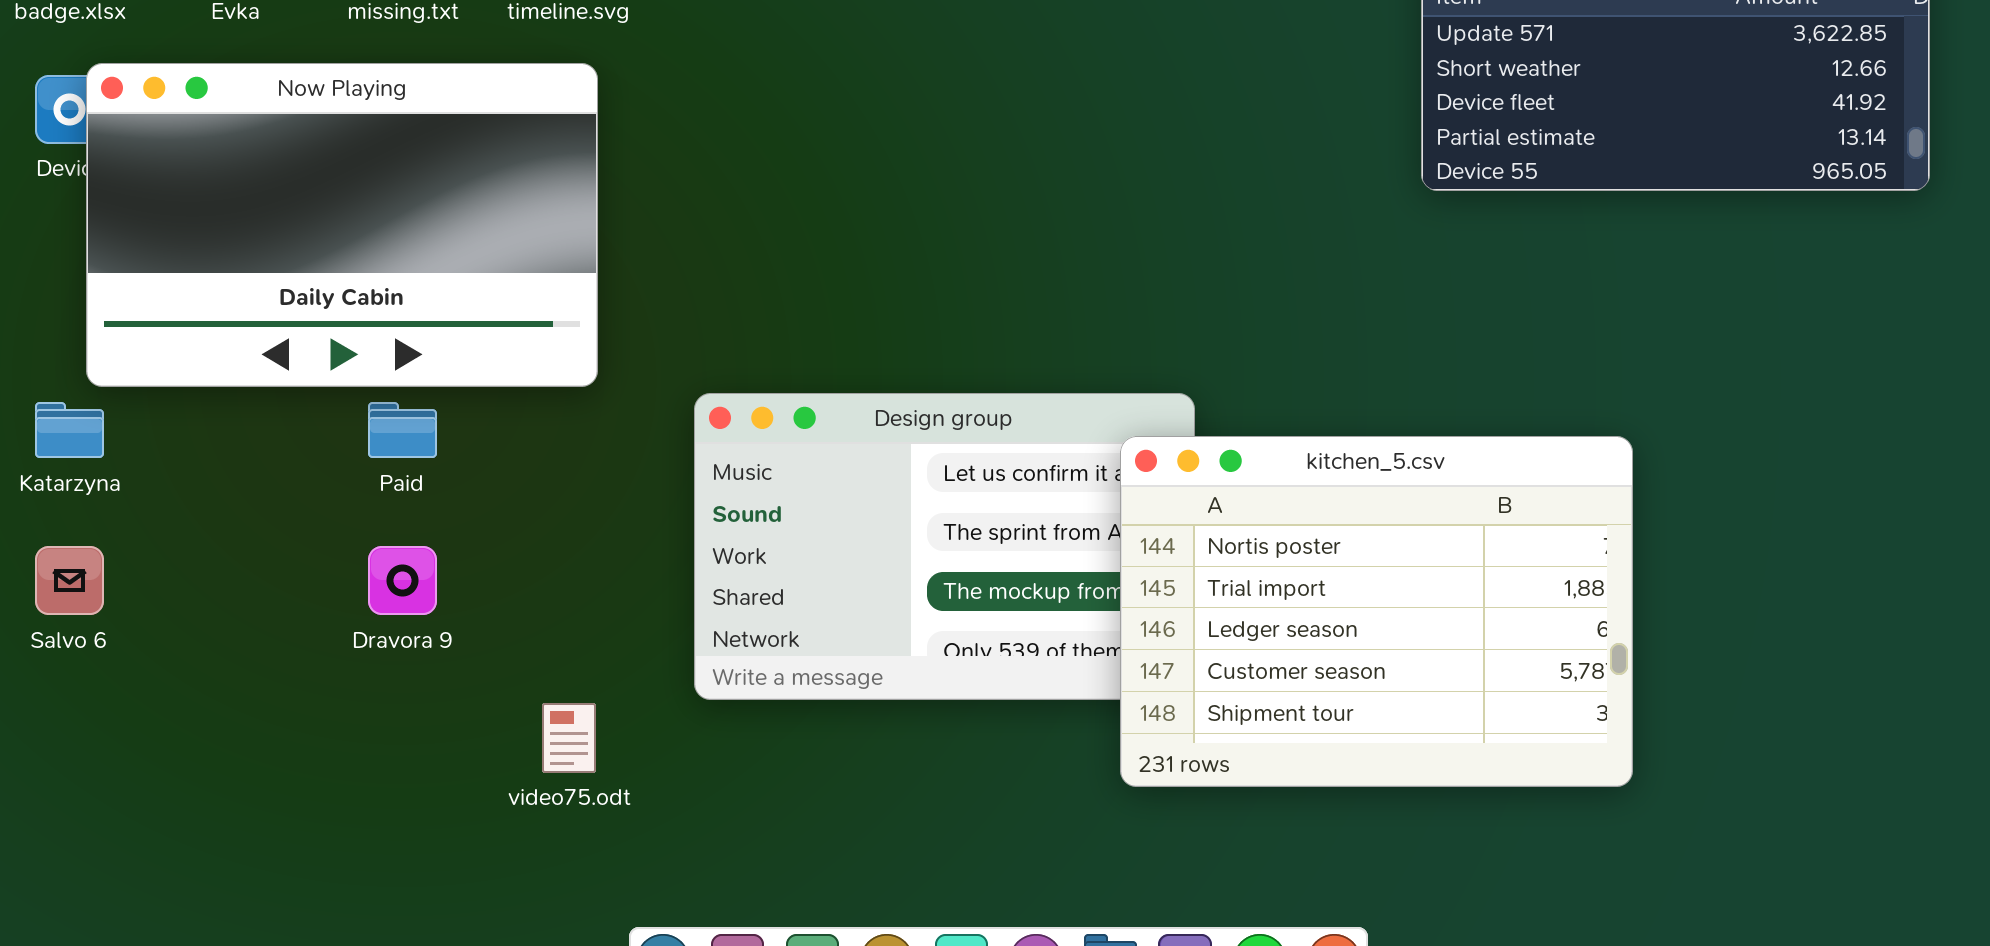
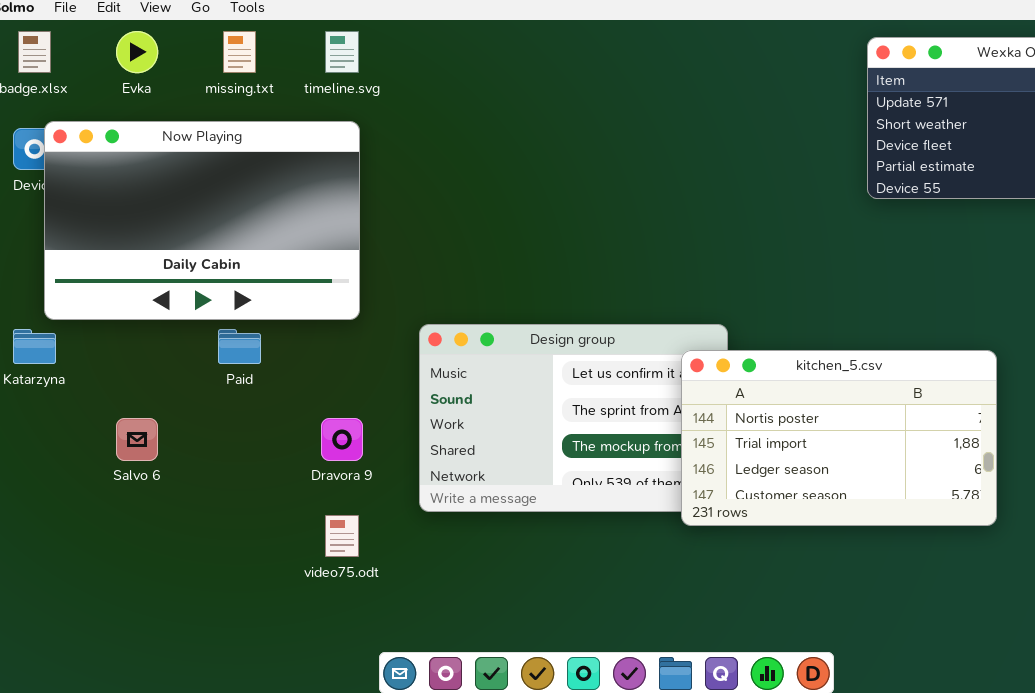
kitchen_5.csv: [1120,436,1633,787] -> [681,350,997,526], resized
Salvo 6: [35,546,104,615] -> [116,418,158,461], moved
Dravora 9: [368,546,437,615] -> [321,418,363,461], moved

